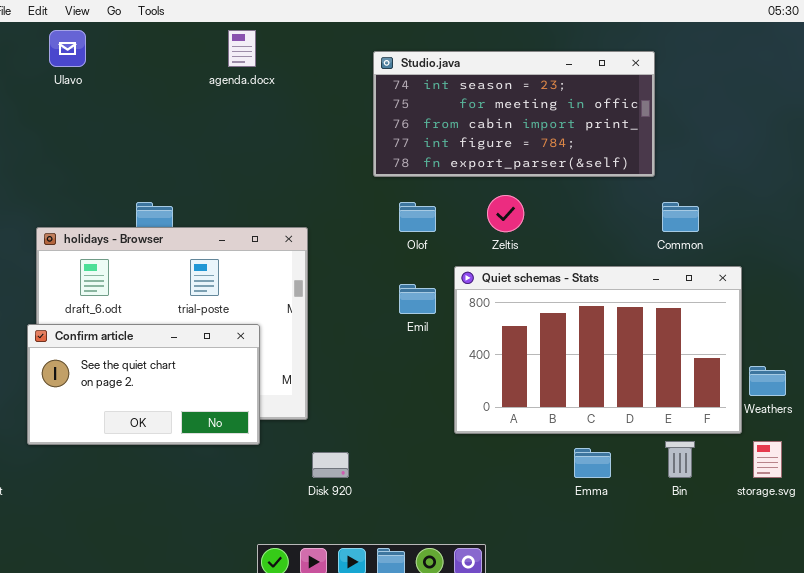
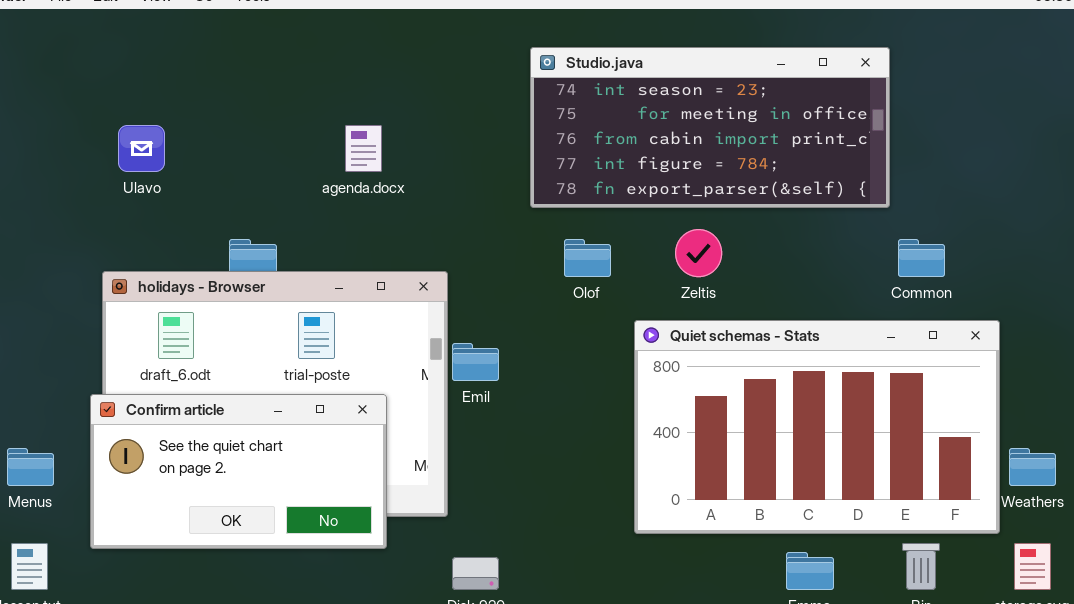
Ulavo: [49,30,86,67] -> [118,125,165,172], moved
agenda.docx: [228,30,256,67] -> [345,125,382,172], moved
Emil: [399,284,436,314] -> [452,343,499,381], moved

